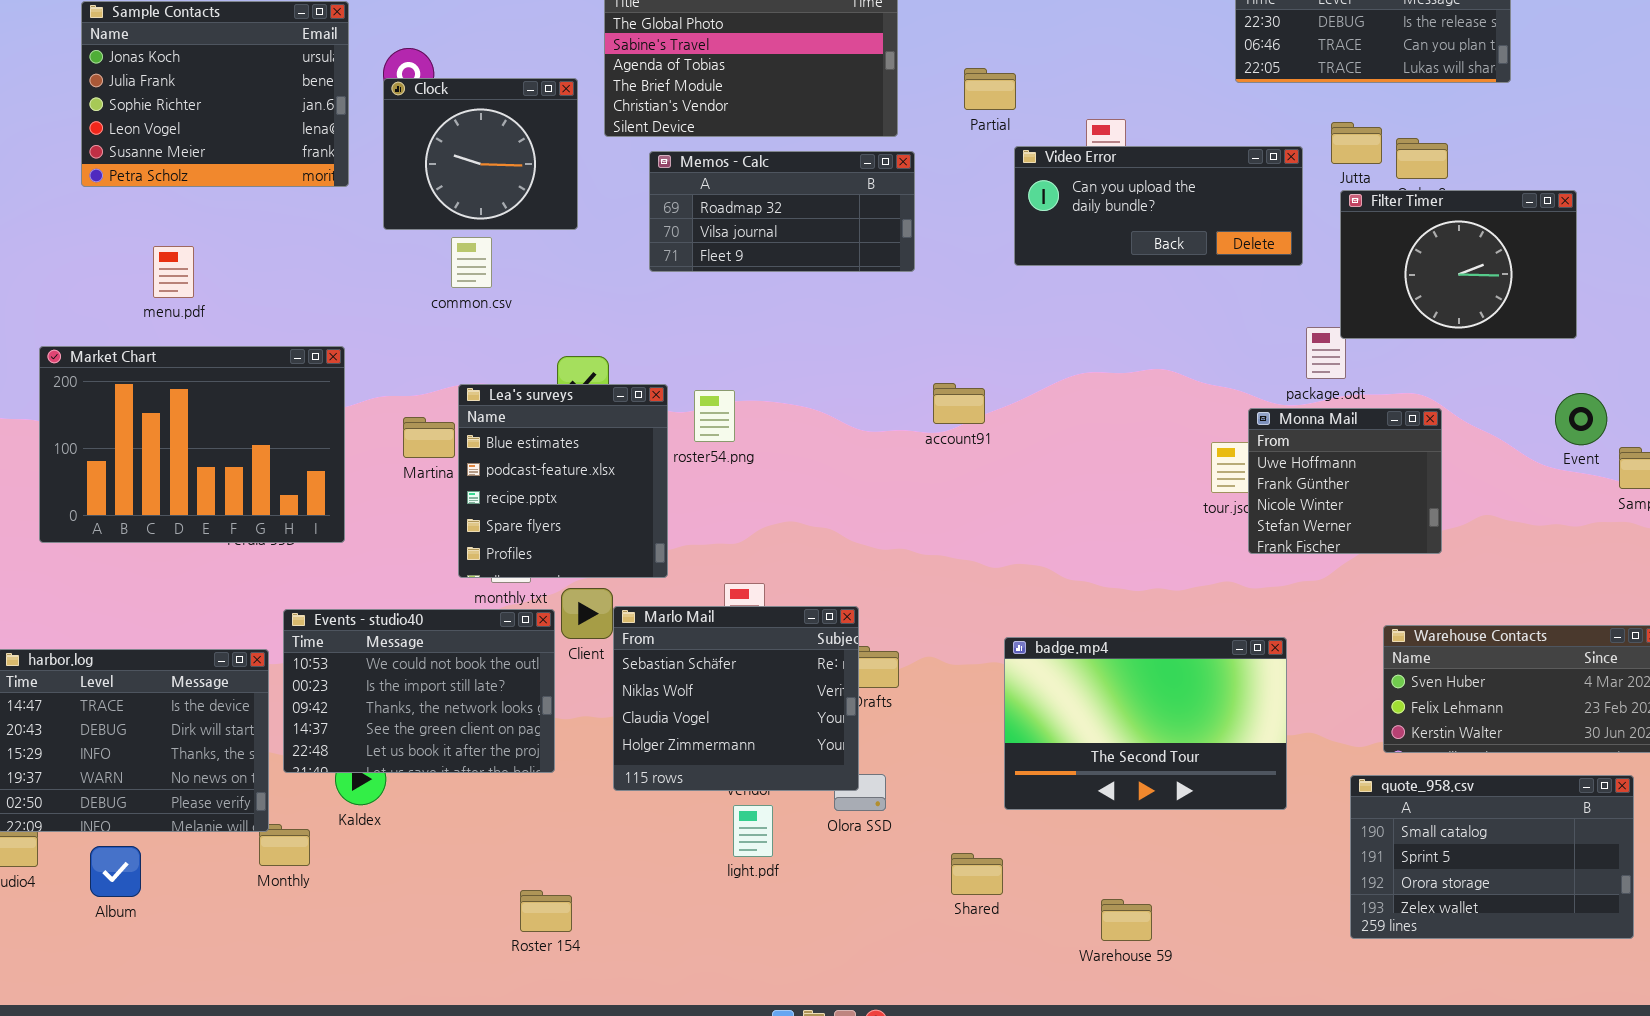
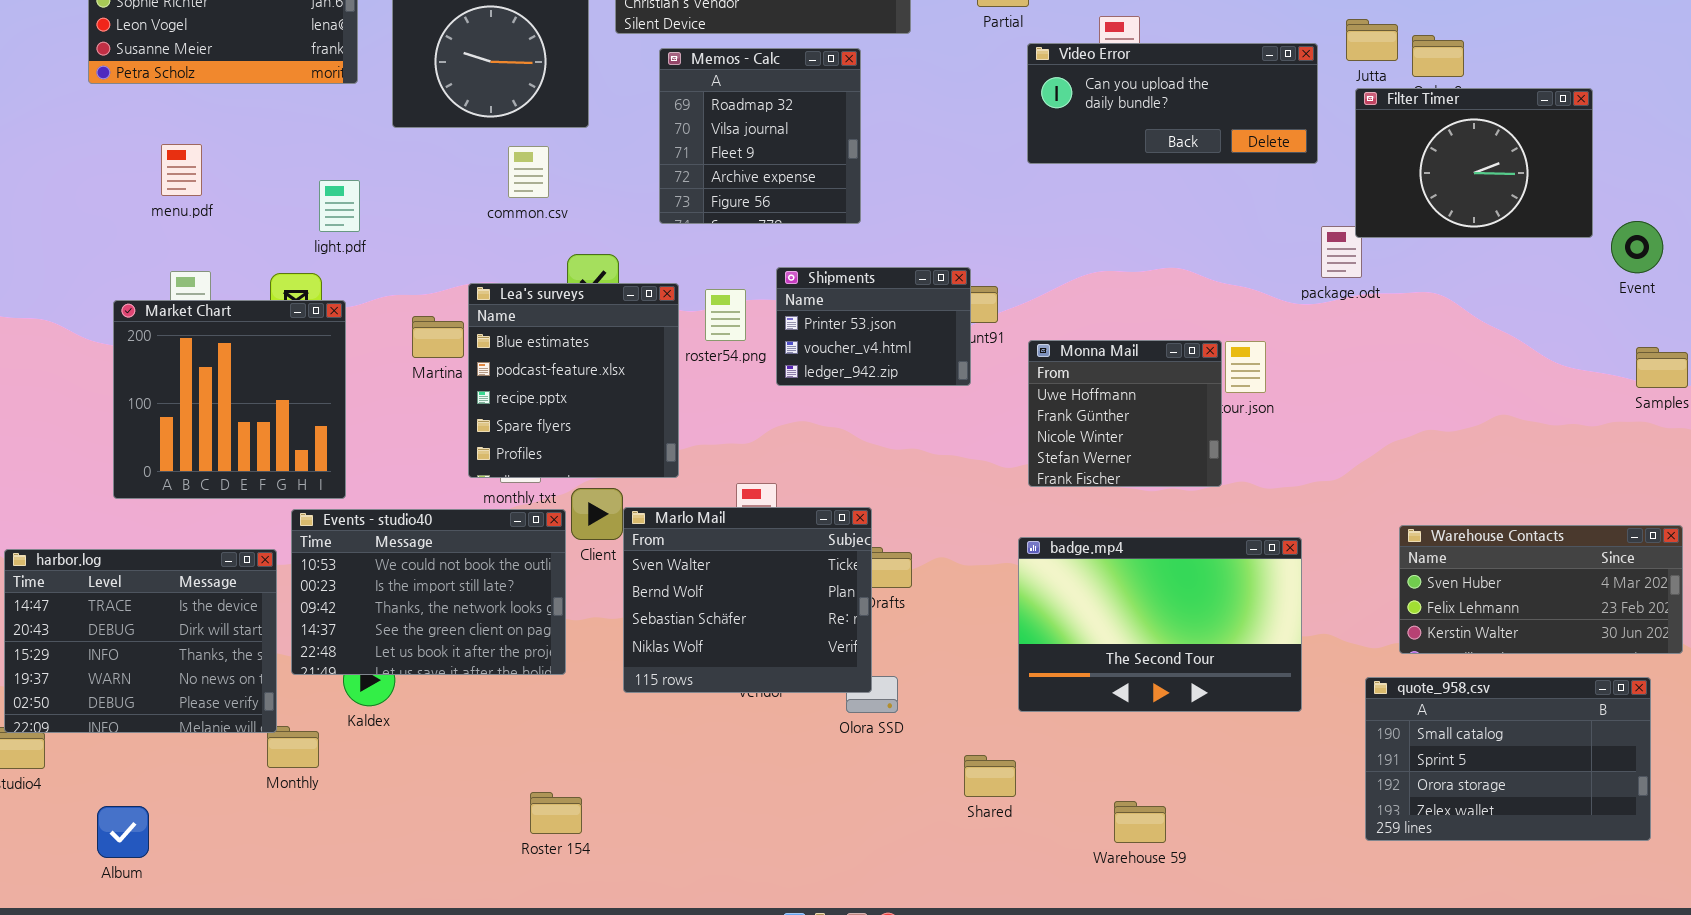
Memos - Calc: [649,151,915,272] -> [659,48,861,224], resized
common.csv: [451,237,492,288] -> [508,146,549,198], moved
Market Chart: [39,346,345,543] -> [113,300,346,499], moved, resized
Shipments: none -> [776,267,971,386], opened
Event: [1555,393,1607,445] -> [1611,221,1663,273], moved
Monna Mail: [1248,408,1442,554] -> [1028,340,1222,487], moved
Marlo Mail: [613,606,859,791] -> [623,507,872,693], scrolled up 2 rows
light.pdf: [733,805,773,857] -> [319,180,360,232], moved
Album: [90,846,141,897] -> [97,806,149,858], moved

